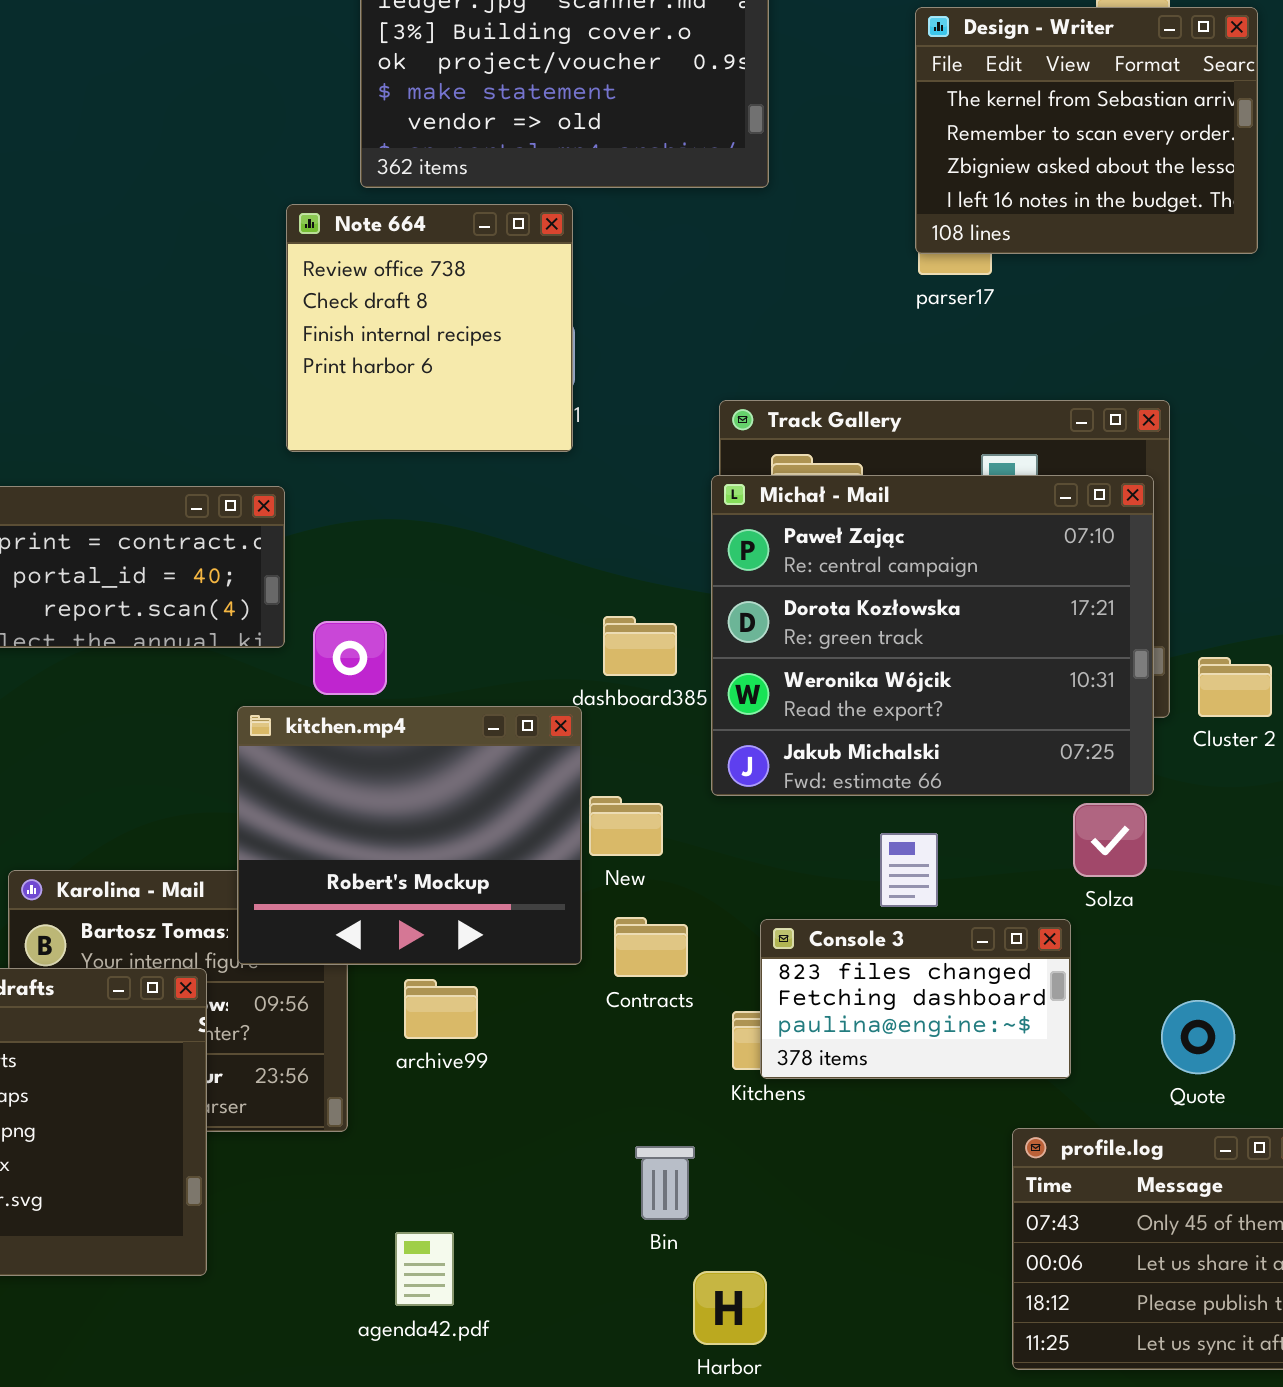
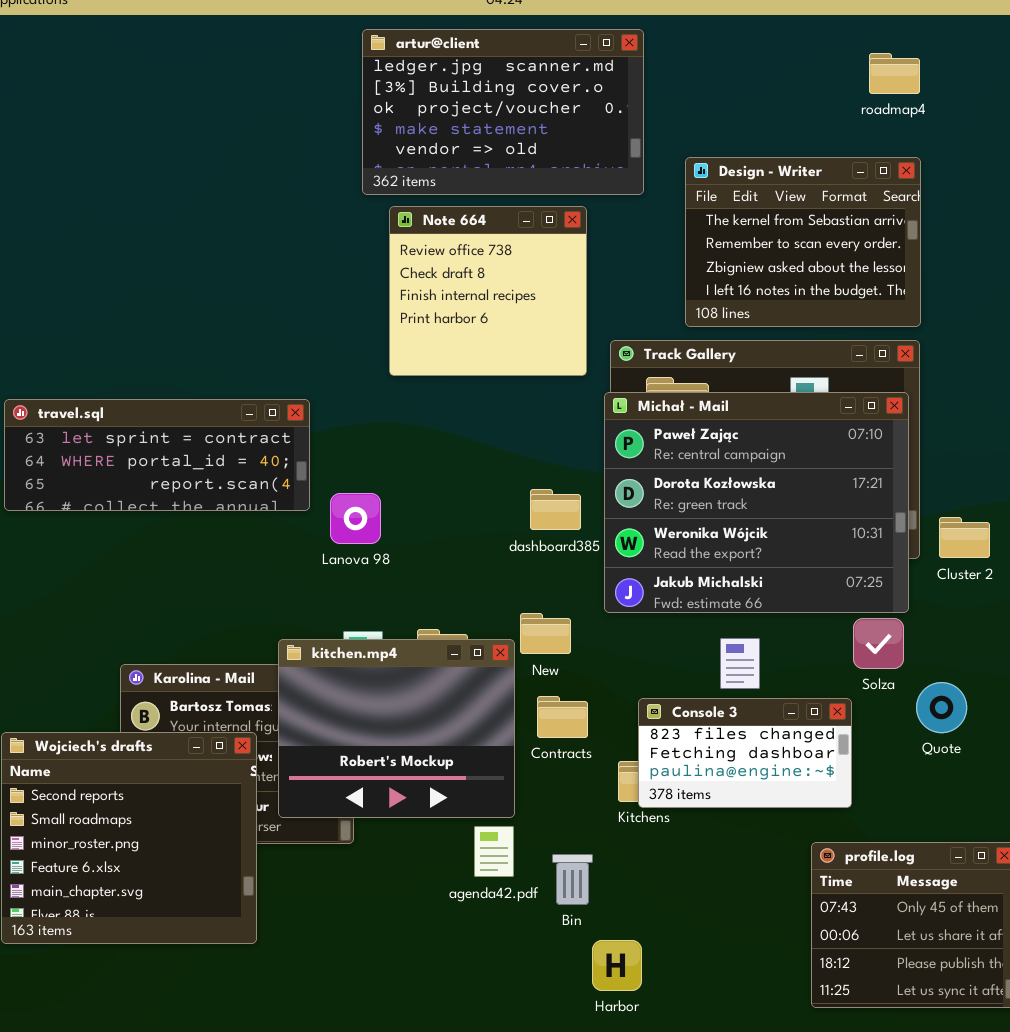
Design - Writer: [915,7,1258,254] -> [685,157,921,327], moved
Note 664: [286,204,573,452] -> [389,206,587,376], moved
kitchen.mp4: [237,706,582,965] -> [278,639,515,818], moved
Quote: [1161,1000,1235,1074] -> [916,682,967,733], moved
agenda42.pdf: [395,1232,454,1306] -> [474,826,514,877], moved

